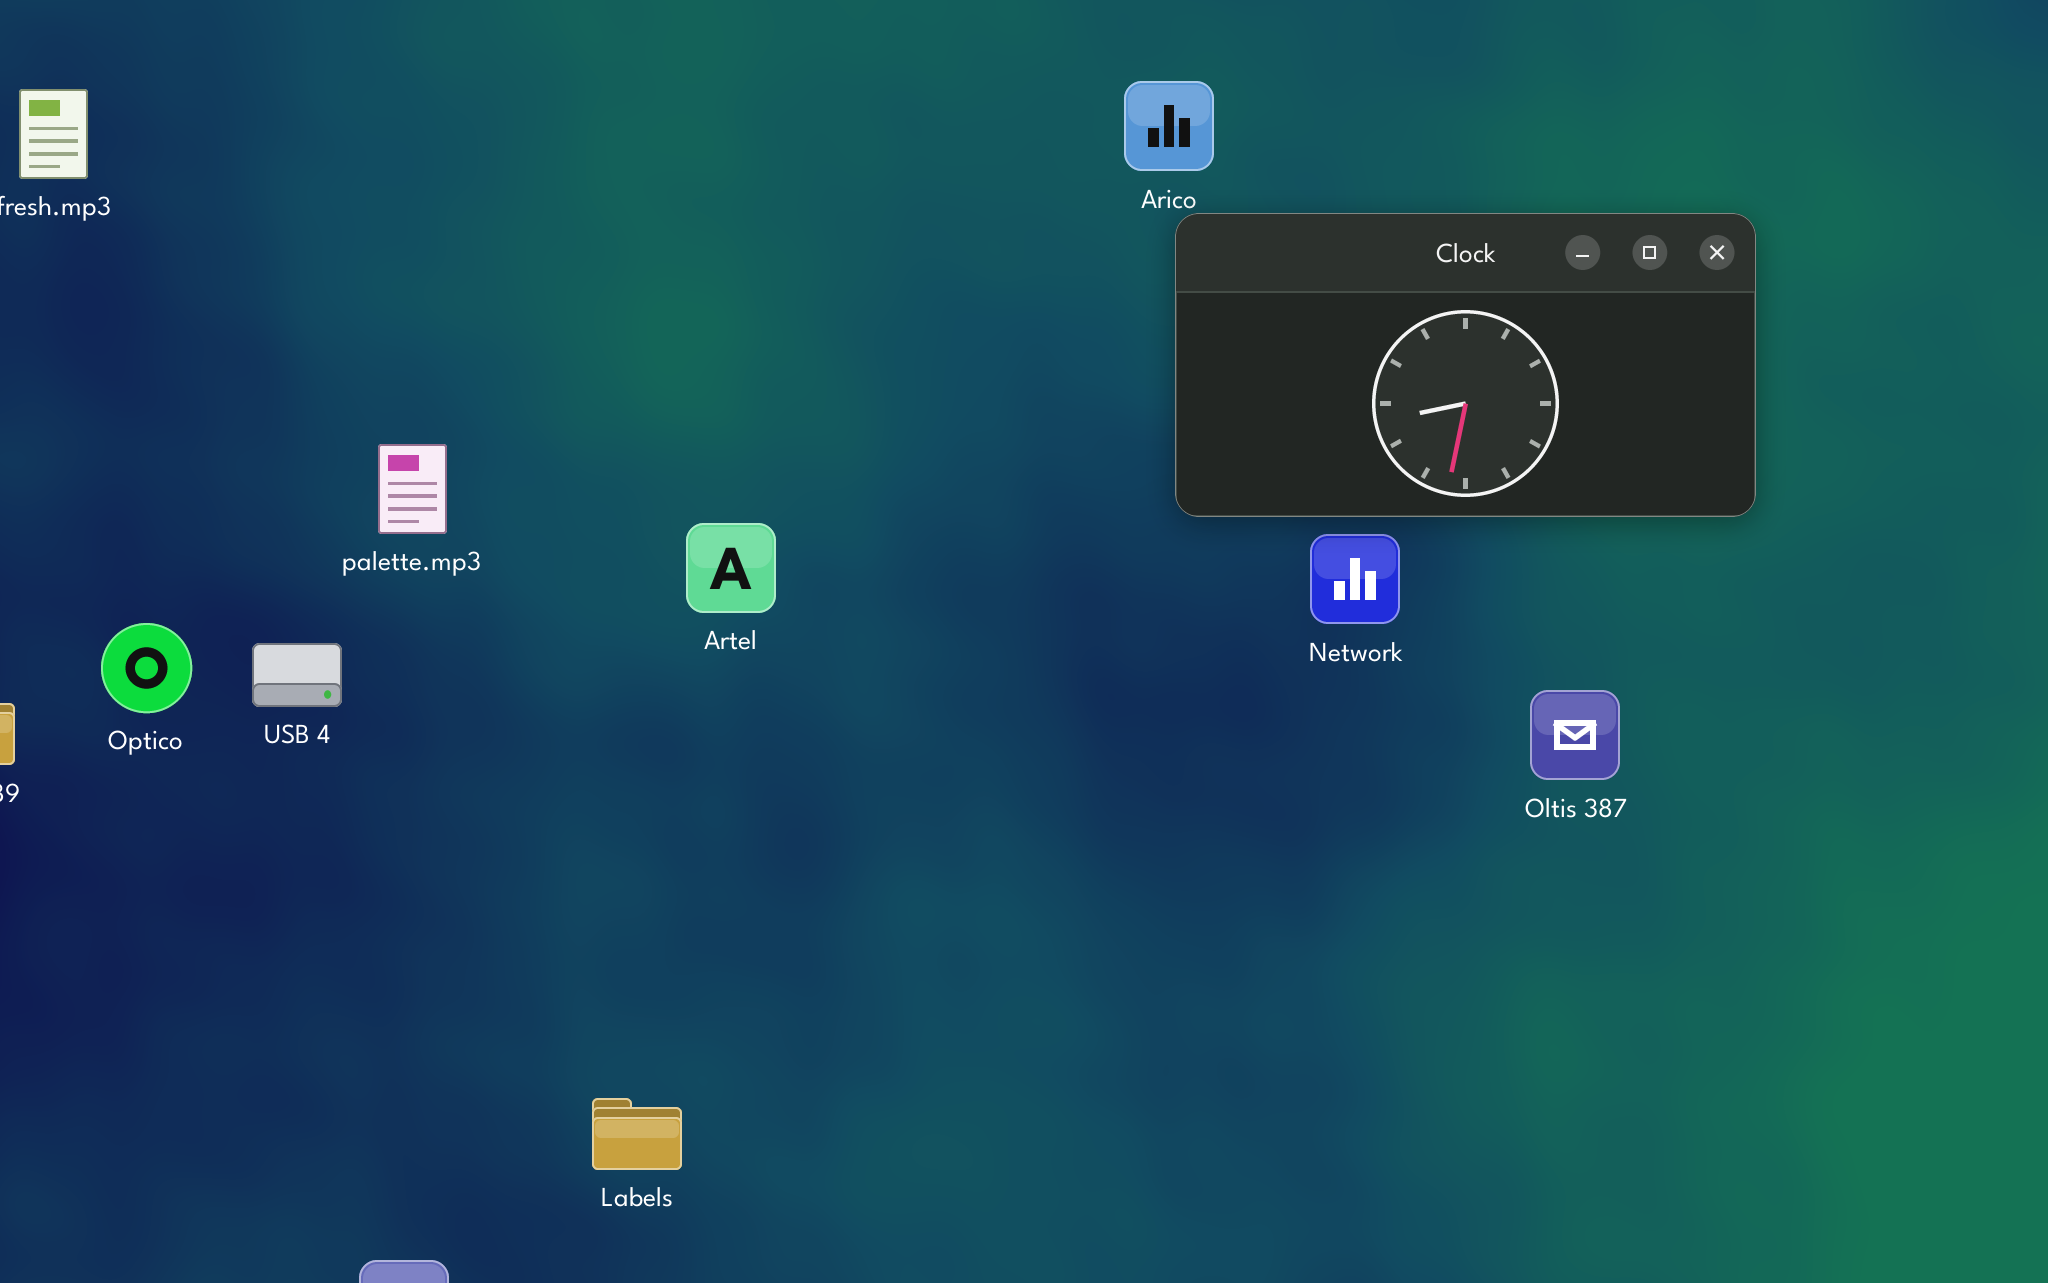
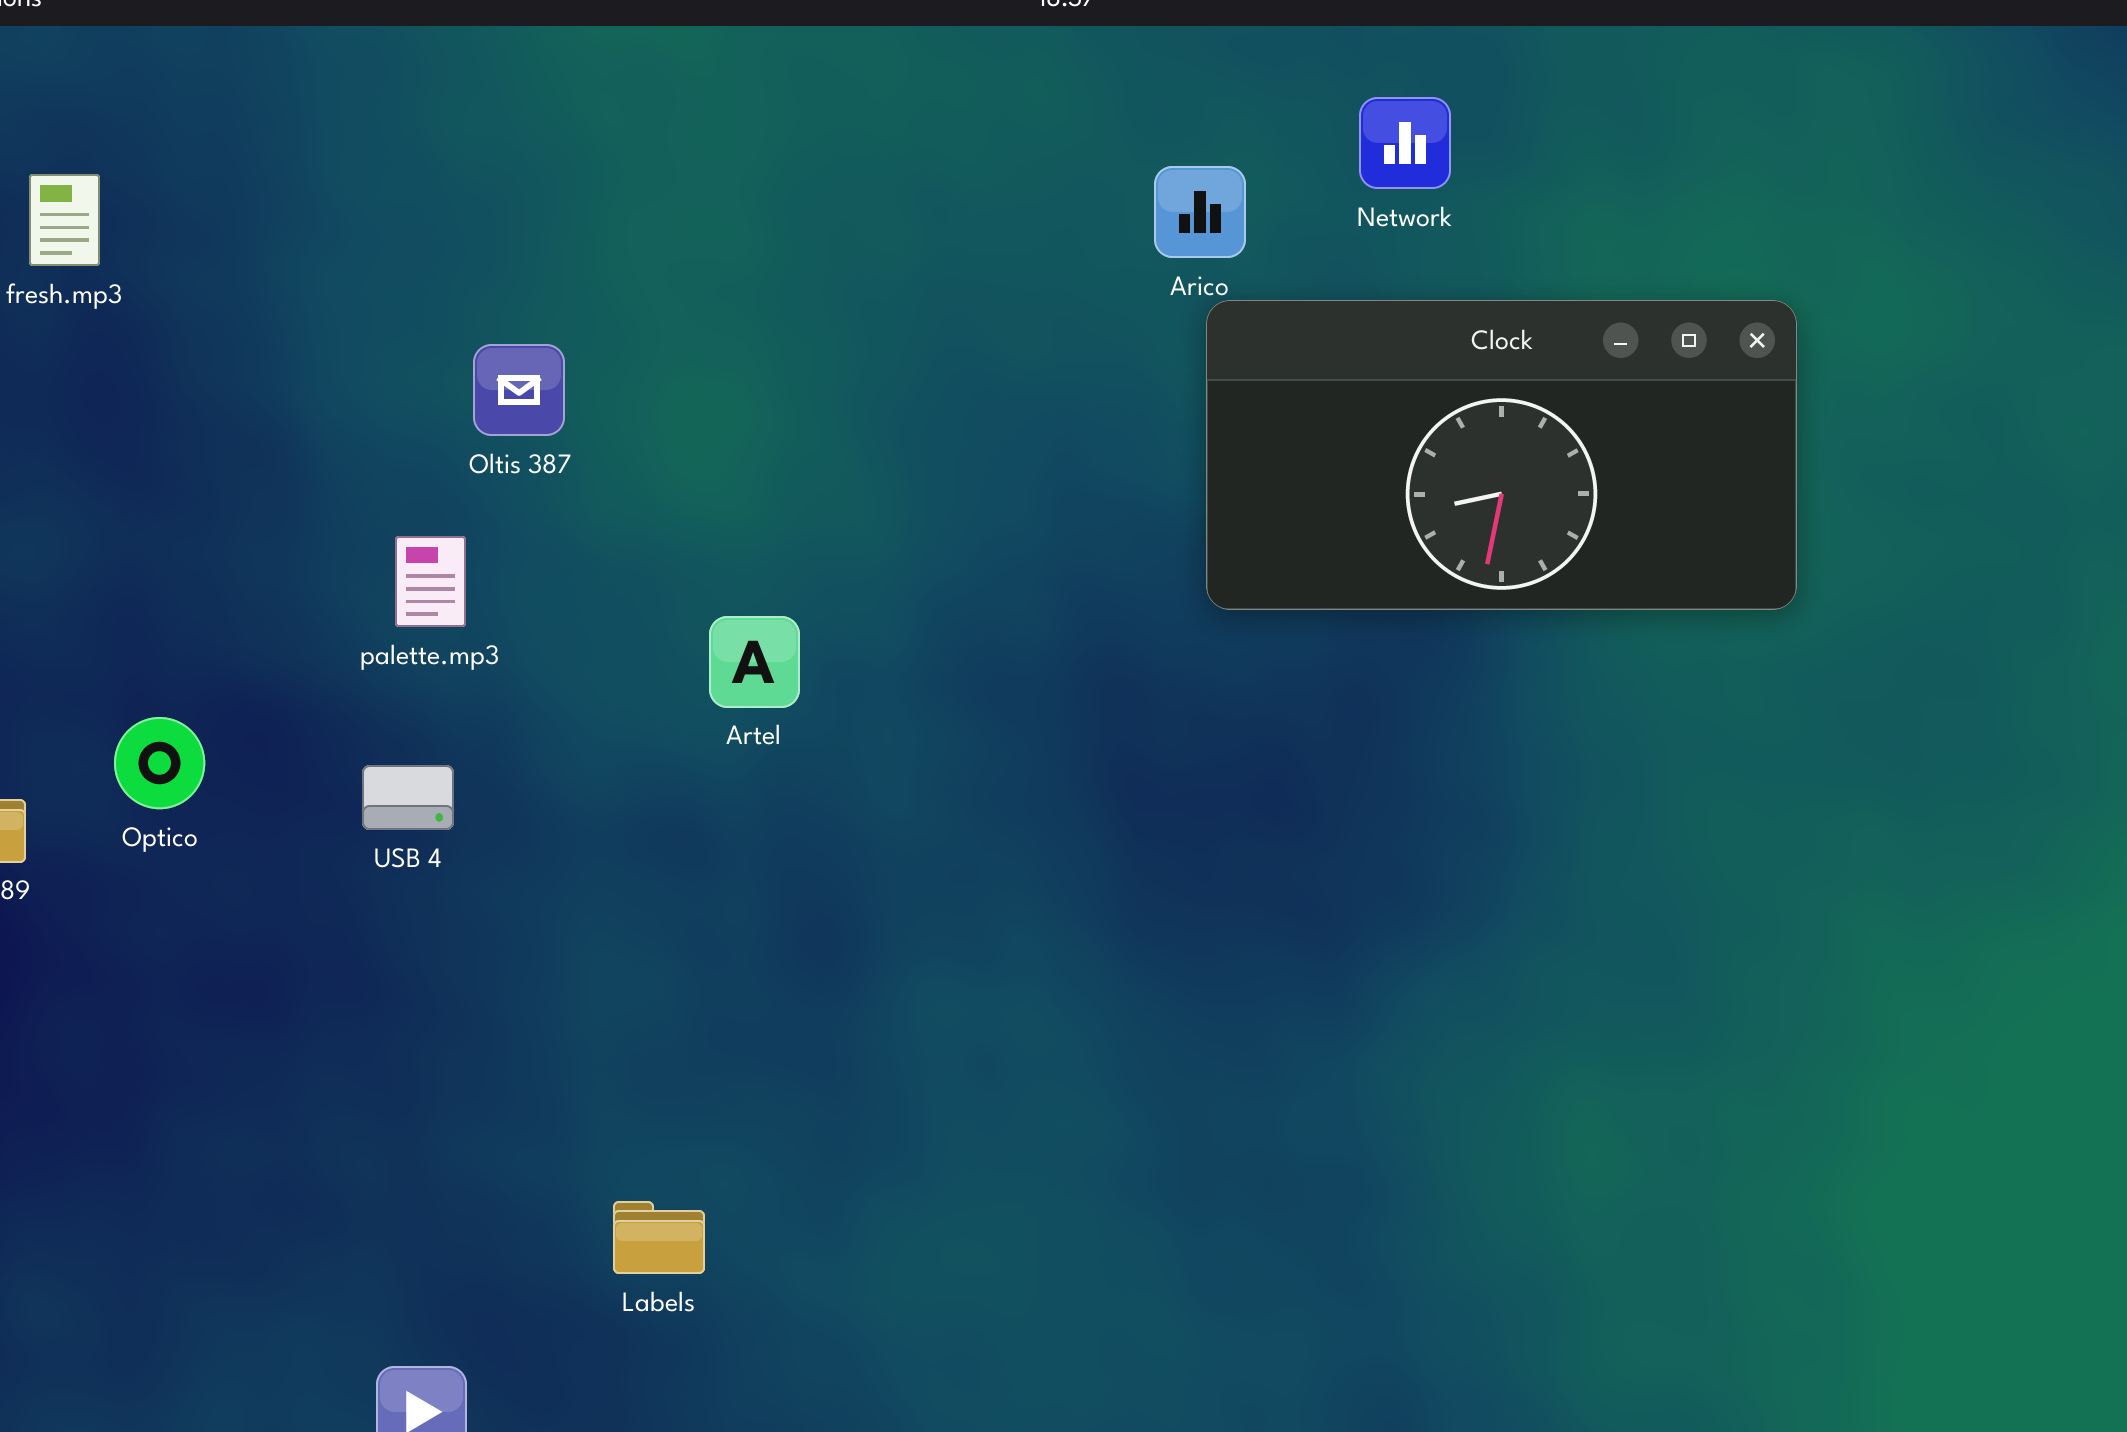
Network: [1310,534,1400,624] -> [1359,97,1451,189], moved
USB 4: [252,643,342,707] -> [362,765,454,830], moved
Oltis 387: [1530,690,1620,780] -> [473,344,565,436], moved

